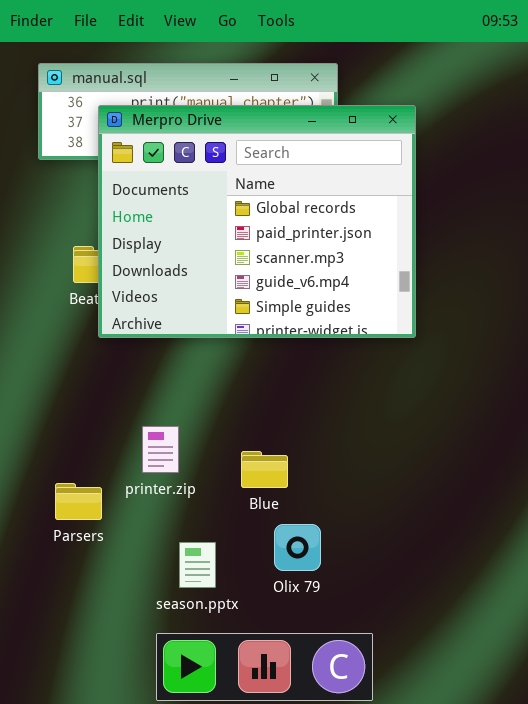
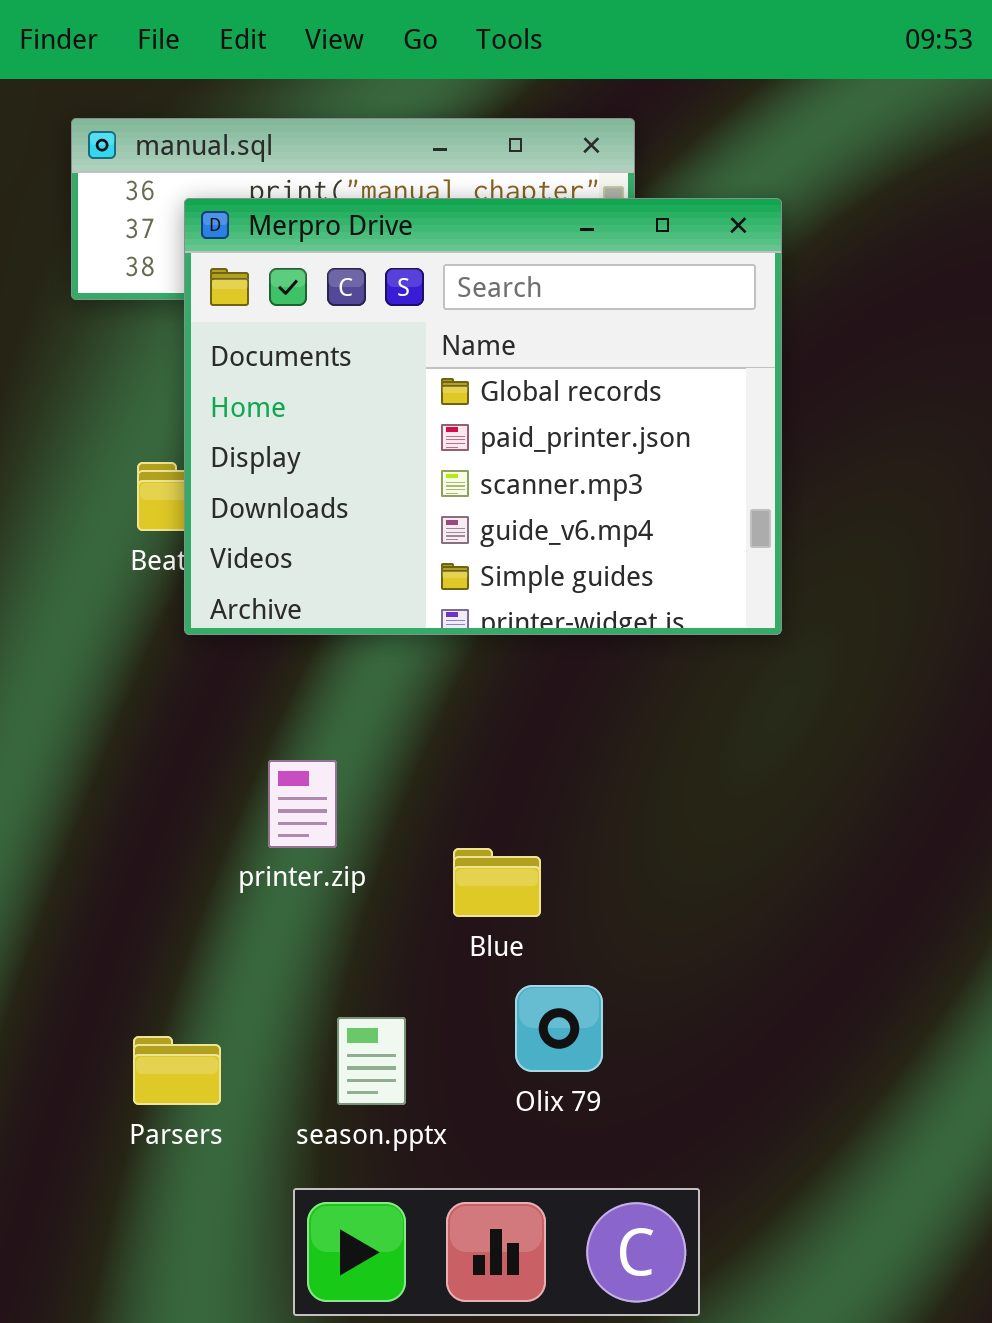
printer.zip: [142,426,179,473] -> [268,760,337,848], moved
Parsers: [55,483,102,520] -> [133,1036,221,1105], moved

